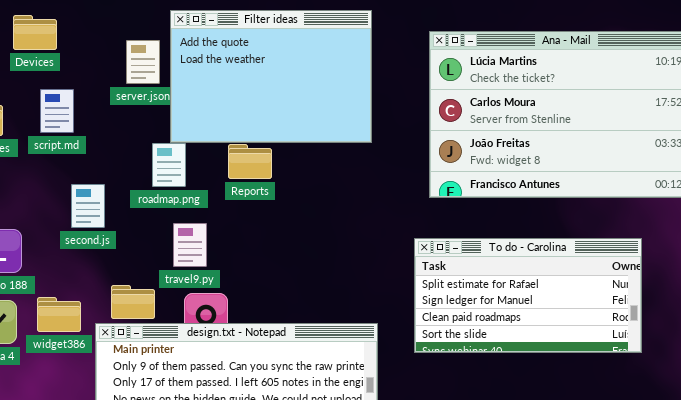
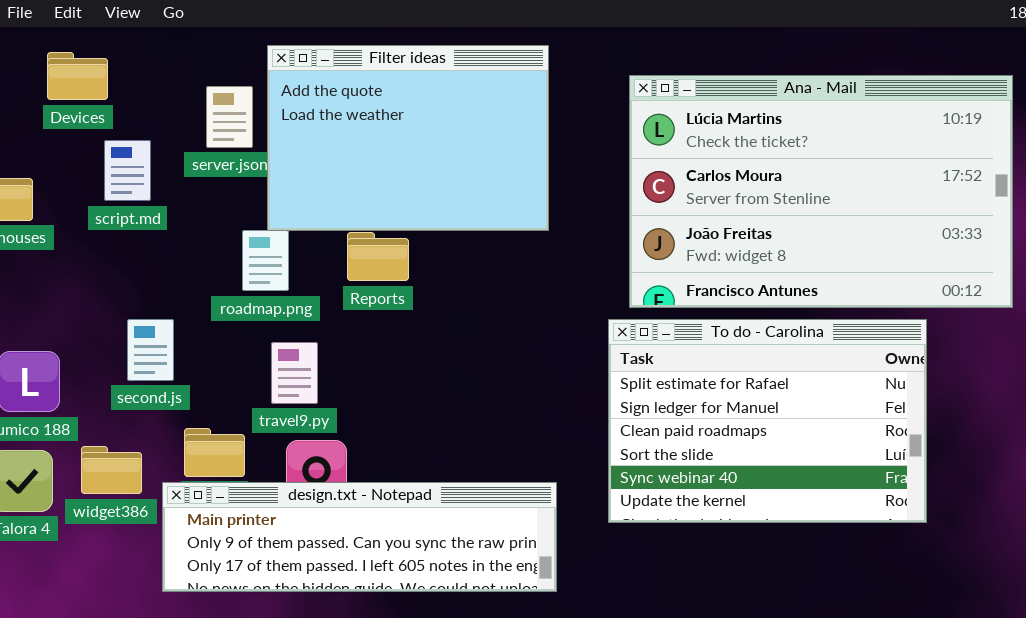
script.md: [40,89,74,133] -> [104,140,151,201], moved
second.js: [71,184,105,228] -> [127,319,174,381], moved
To do - Carolina: [414,238,642,353] -> [608,319,927,523], resized

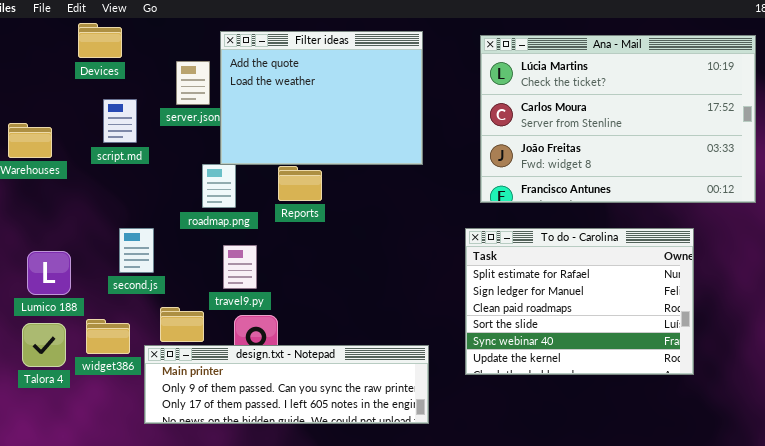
Devices: [47,52,108,100] -> [78,23,122,58], moved
Ana - Mail: [629,75,1013,308] -> [480,35,756,203], moved

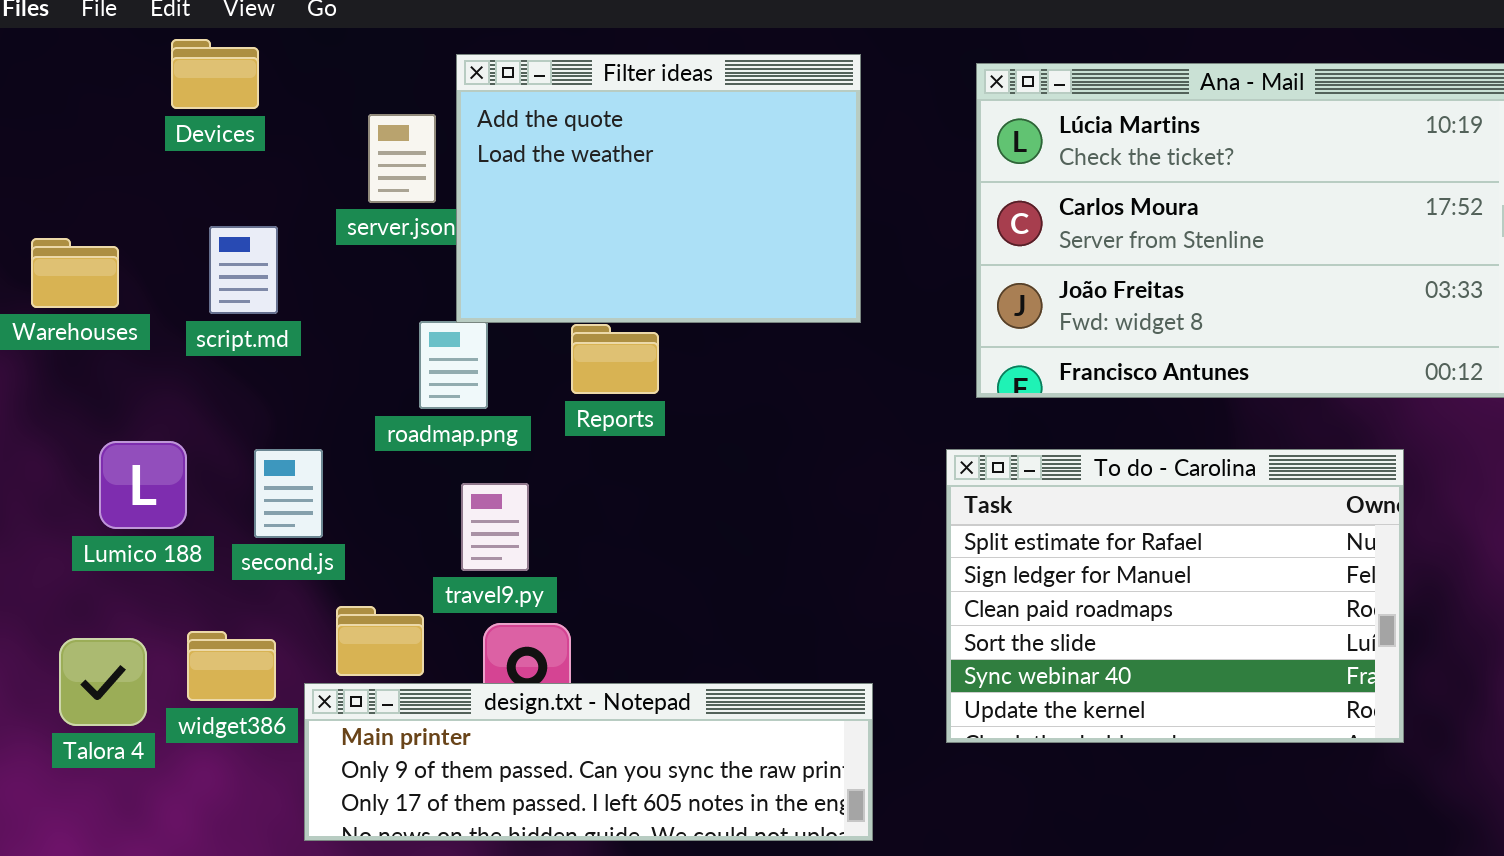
script.md: [103,99,137,143] -> [209,226,278,314], moved
Lumico 188: [27,251,71,295] -> [99,441,187,529], moved

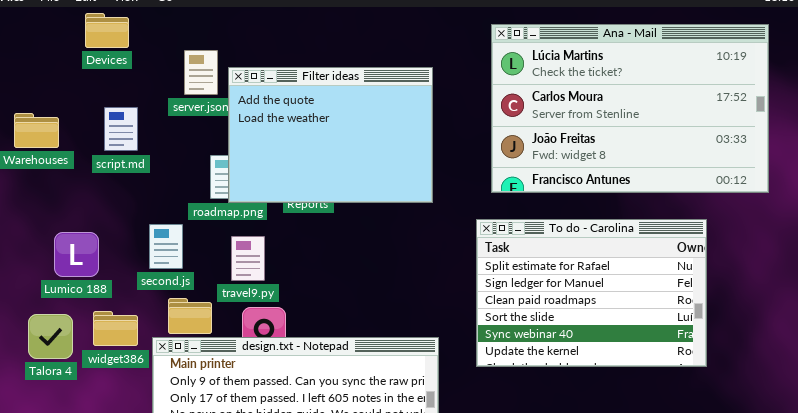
Filter ideas: [456,54,861,323] -> [228,67,433,203], moved
Lumico 188: [99,441,187,529] -> [54,232,99,277], moved
second.js: [254,449,323,538] -> [149,224,183,269], moved

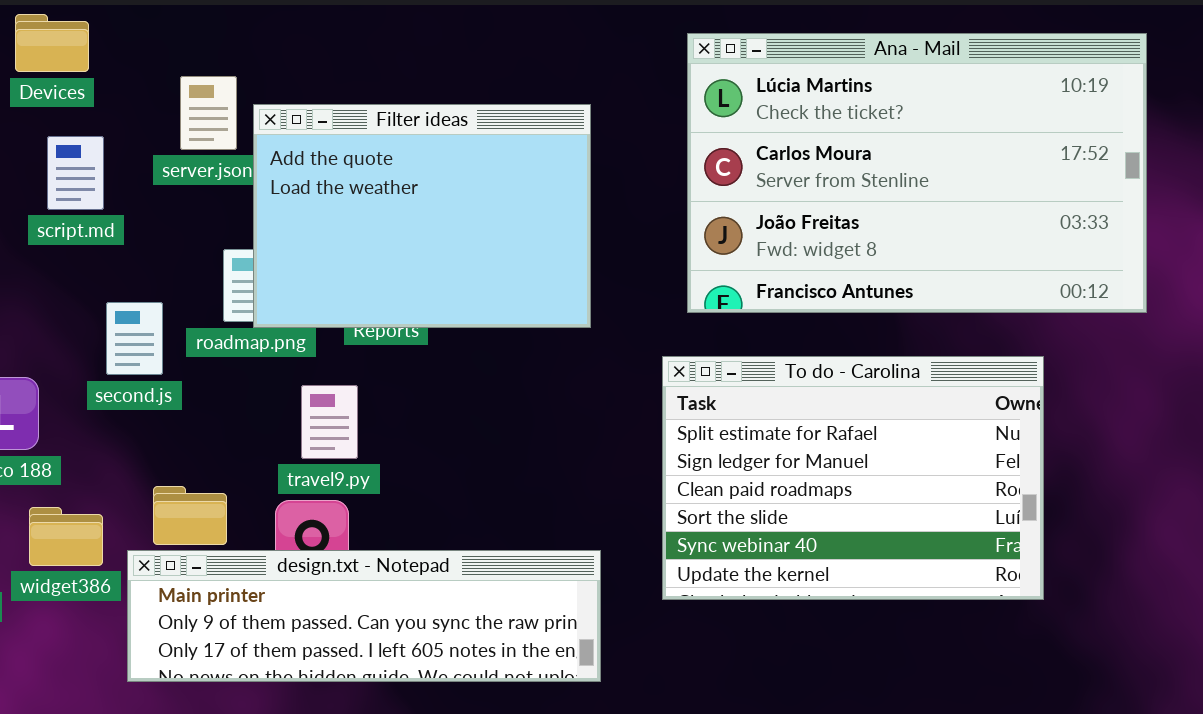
script.md: [104,107,138,151] -> [47,136,104,210], moved
second.js: [149,224,183,269] -> [106,302,163,375], moved
travel9.py: [231,236,265,281] -> [301,385,358,459], moved

